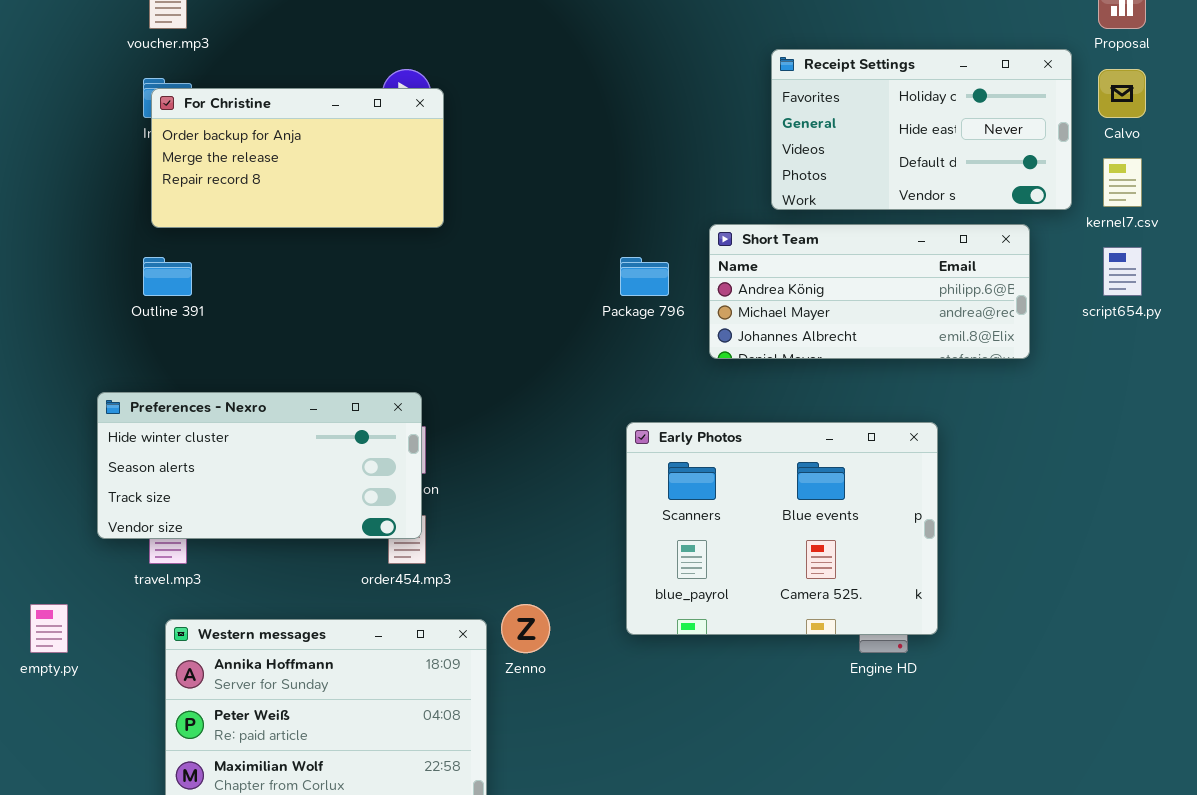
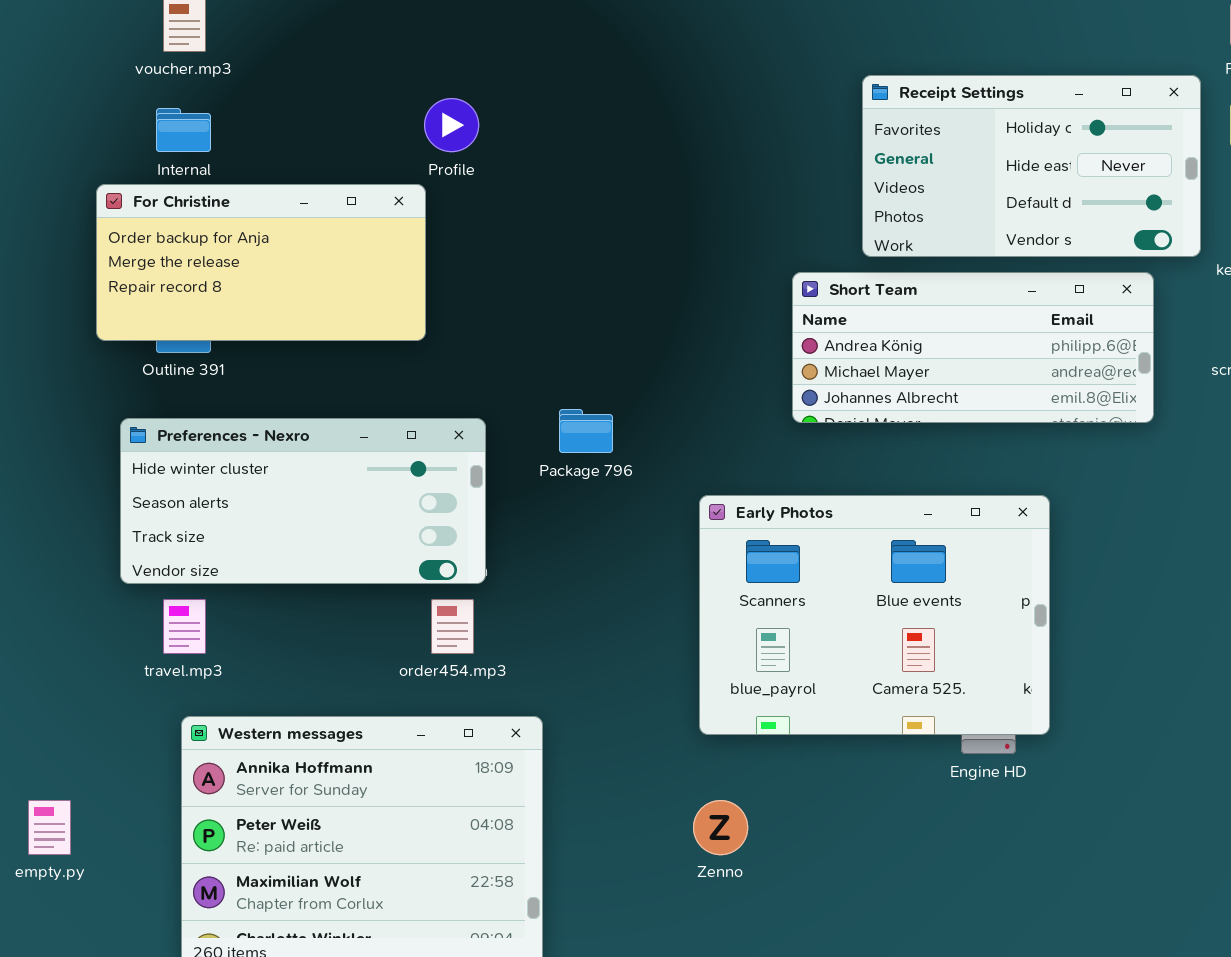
For Christine: [151,88,444,228] -> [96,184,426,341], moved
Package 796: [620,257,669,296] -> [559,409,613,453], moved
Preferences - Nexro: [97,392,422,539] -> [120,418,486,584], moved
empty.py: [30,604,68,653] -> [28,800,71,855], moved
Zenno: [501,604,550,653] -> [693,800,748,855], moved

